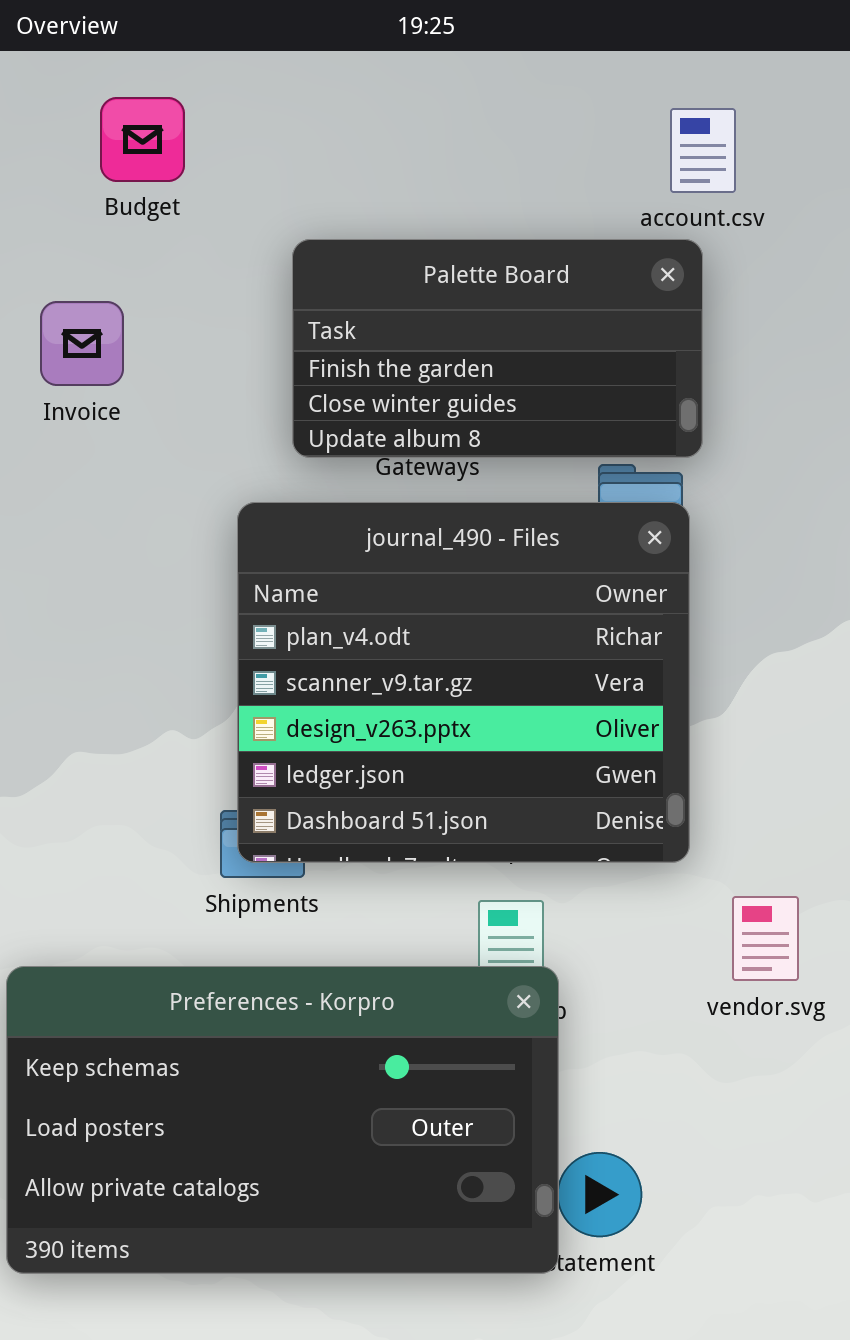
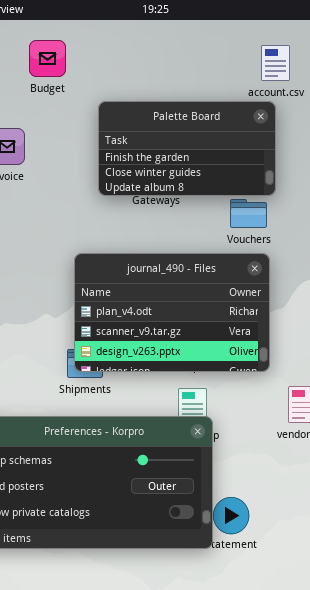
Budget: [100,97,185,182] -> [29,40,66,77], moved
journal_490 - Files: [237,502,690,863] -> [74,253,270,372], resized

